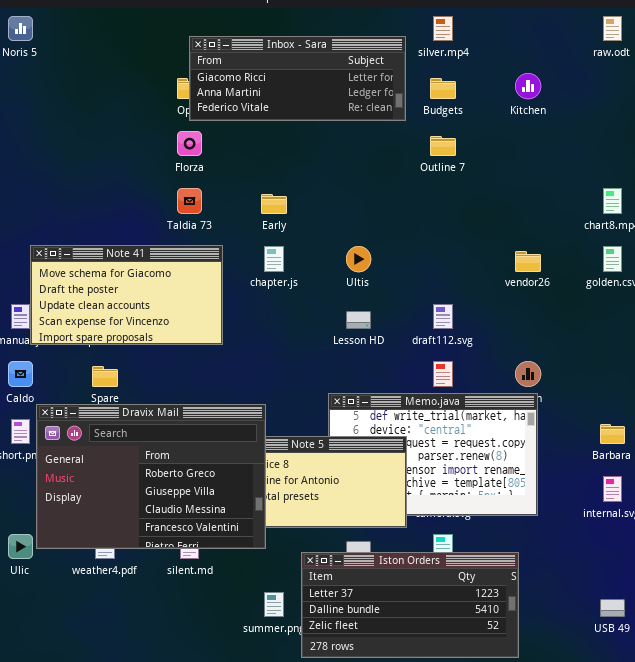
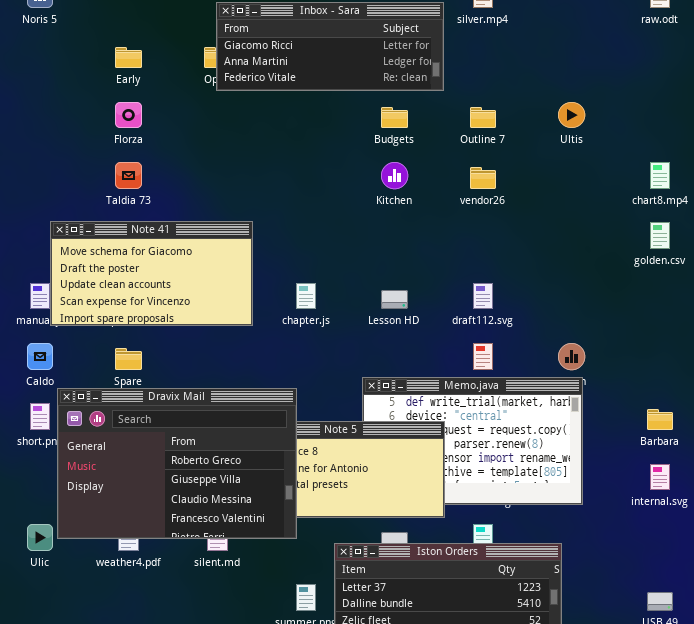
Kitchen: [515,73,541,99] -> [381,162,408,189], moved
Budgets: [430,78,456,99] -> [381,107,408,128], moved
Florza: [177,131,202,156] -> [115,102,142,128], moved
Taldia 73: [177,188,202,214] -> [115,162,142,189], moved
Early: [261,194,287,214] -> [115,47,142,68], moved
chapter.js: [264,246,284,272] -> [296,283,316,309], moved
Ultis: [346,246,371,272] -> [558,102,585,128], moved
vendor26: [515,251,541,272] -> [470,167,496,189], moved

